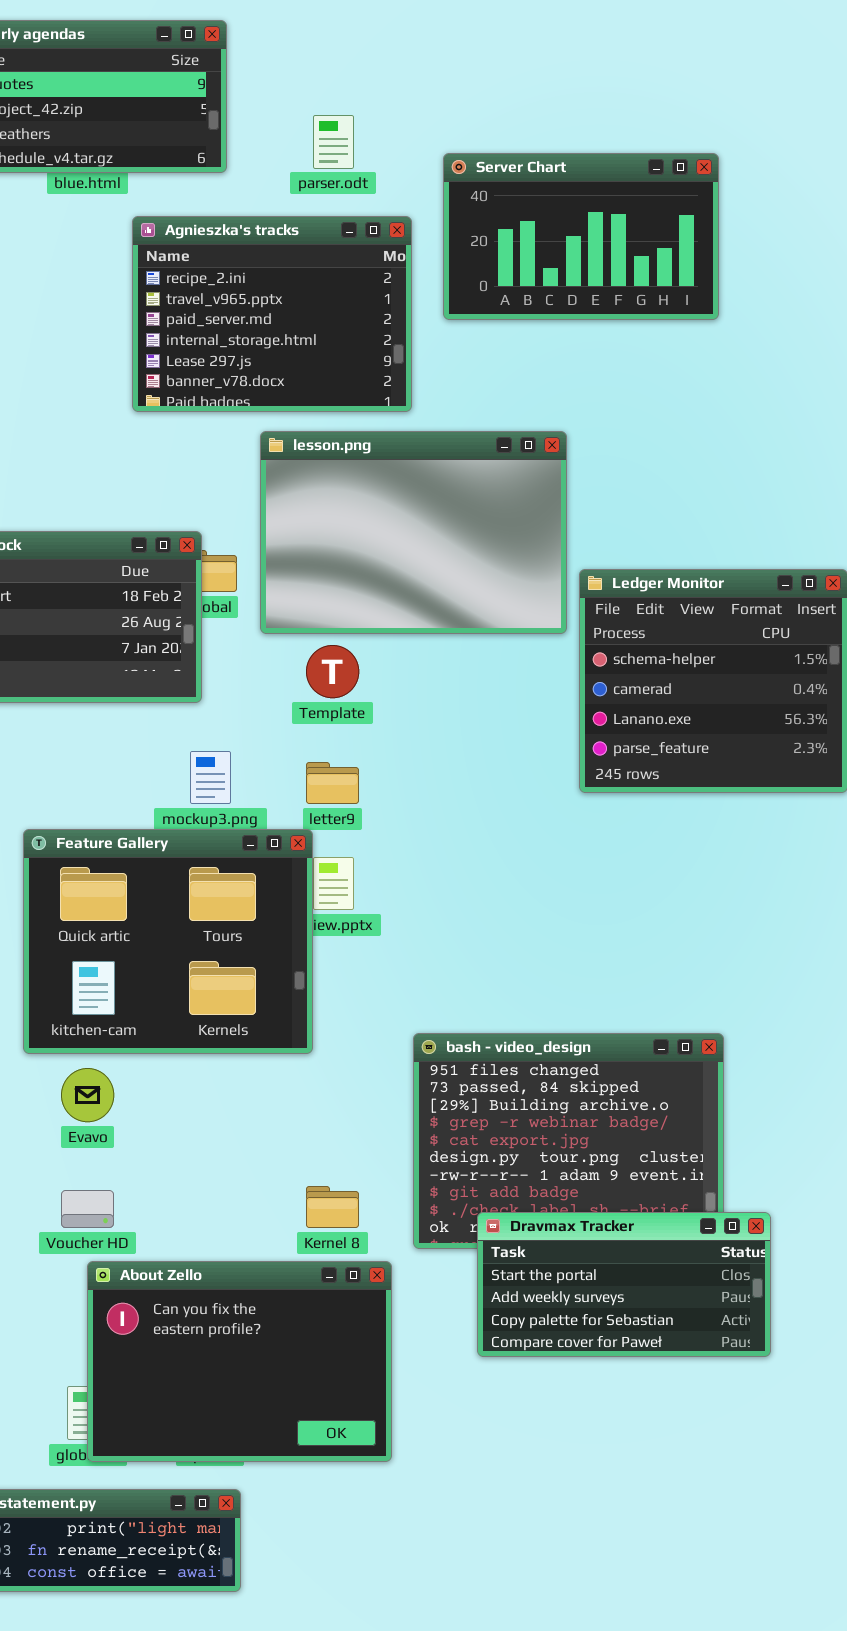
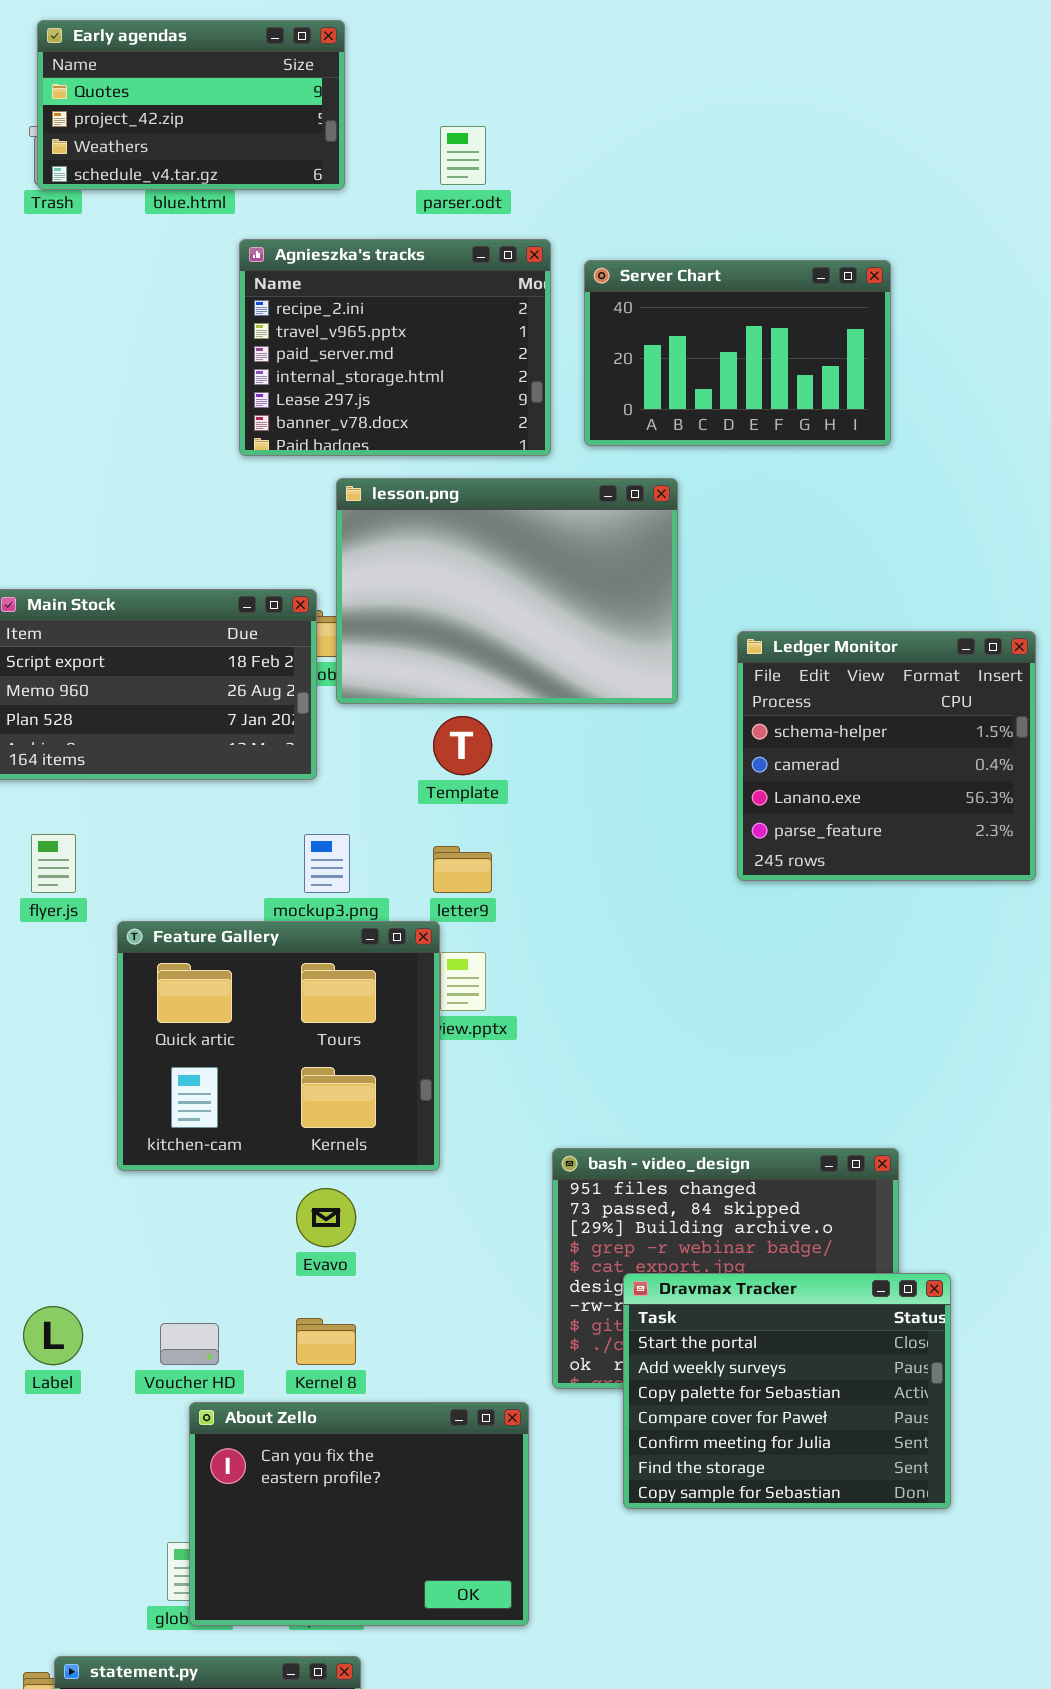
Server Chart: [443,153,719,320] -> [584,260,891,446], moved
lesson.png: [260,431,567,634] -> [336,478,678,704], moved
Evavo: [61,1068,114,1122] -> [296,1188,356,1247], moved
Kernel 8: [306,1186,359,1228] -> [296,1318,356,1365], moved
Dravmax Tracker: [477,1212,771,1357] -> [623,1273,951,1509], resized

